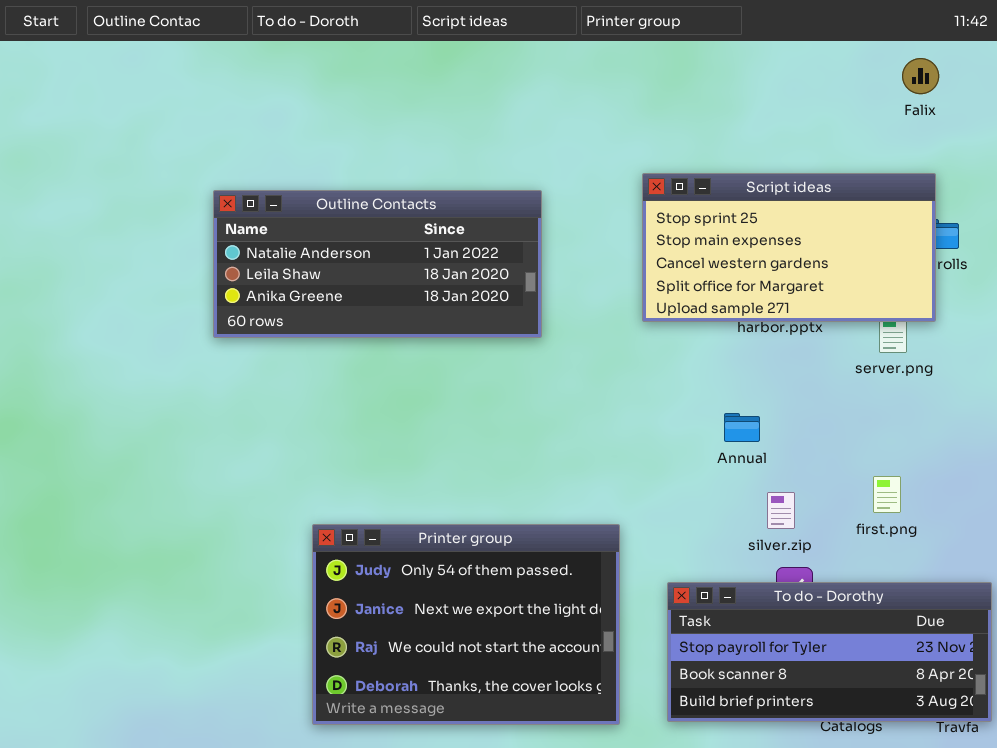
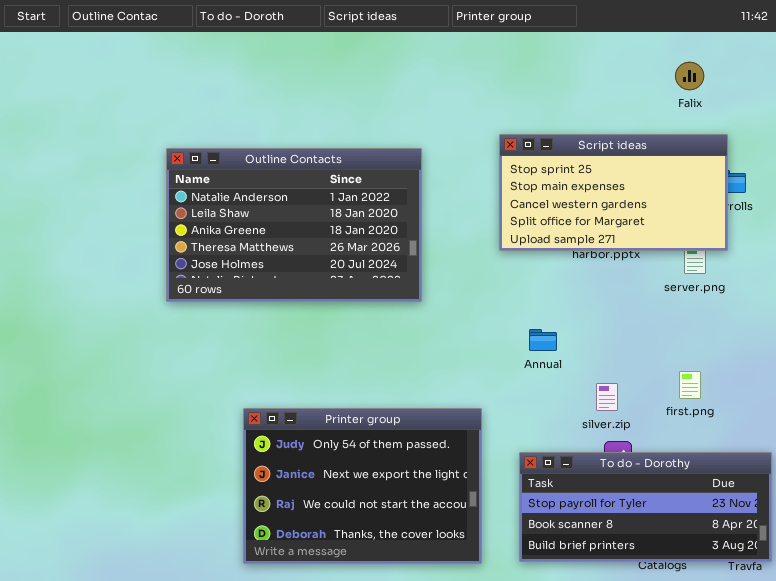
Falix: [902,58,939,94] -> [675,62,704,90], moved
Outline Contacts: [213,190,542,338] -> [166,148,422,302], resized
Annual: [724,413,760,442] -> [529,329,557,351], moved

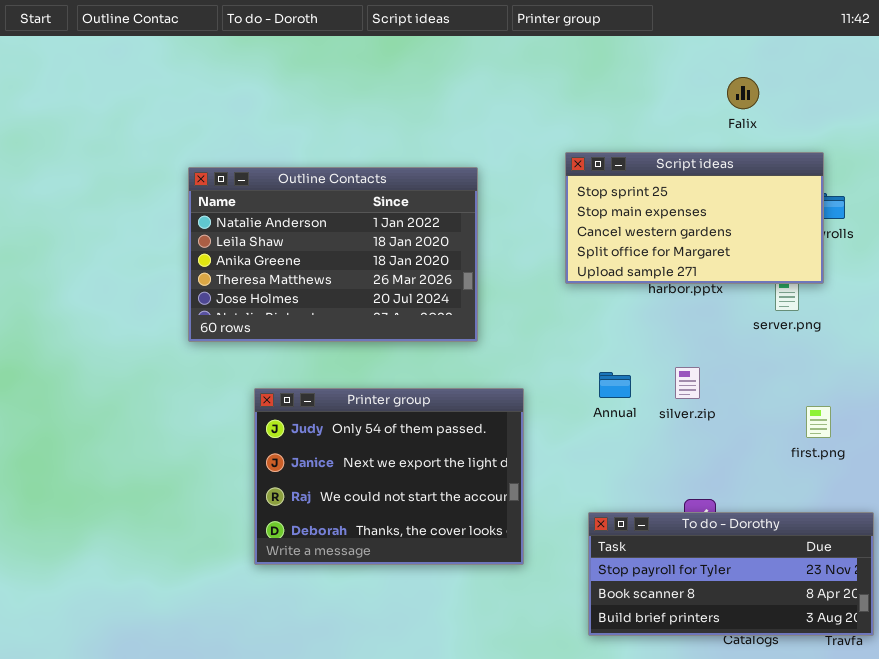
Falix: [675,62,704,90] -> [727,77,759,109], moved
first.png: [679,371,701,399] -> [806,406,831,438], moved
silver.zip: [596,383,618,411] -> [675,367,700,399], moved
Printer group: [243,408,482,564] -> [254,388,524,565], moved

